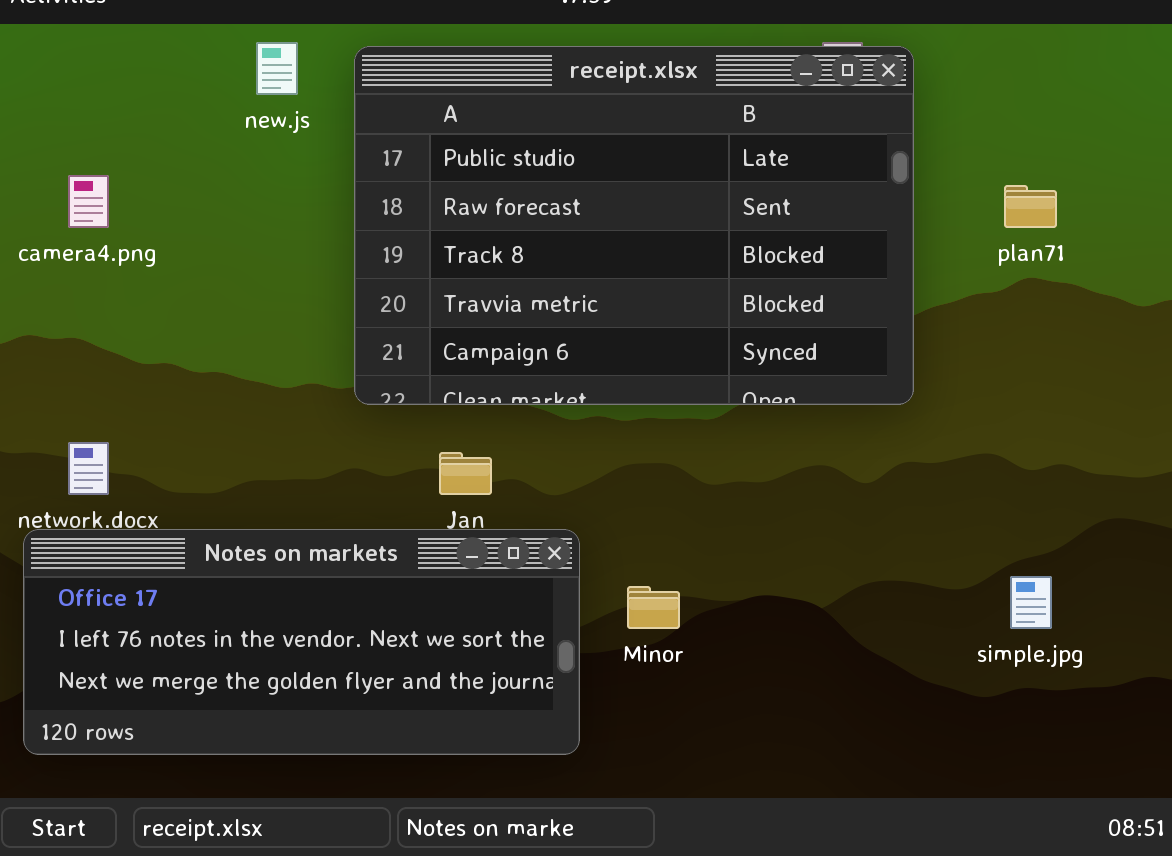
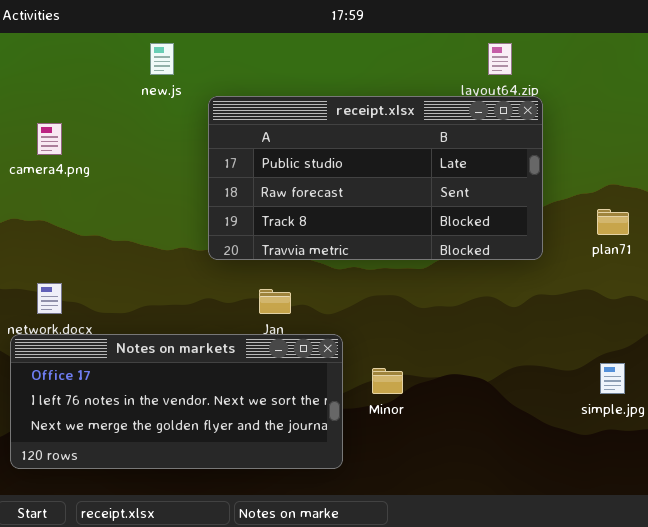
receipt.xlsx: [354,46,914,405] -> [208,96,543,260], resized
plan71: [1004,185,1057,228] -> [597,209,629,235], moved

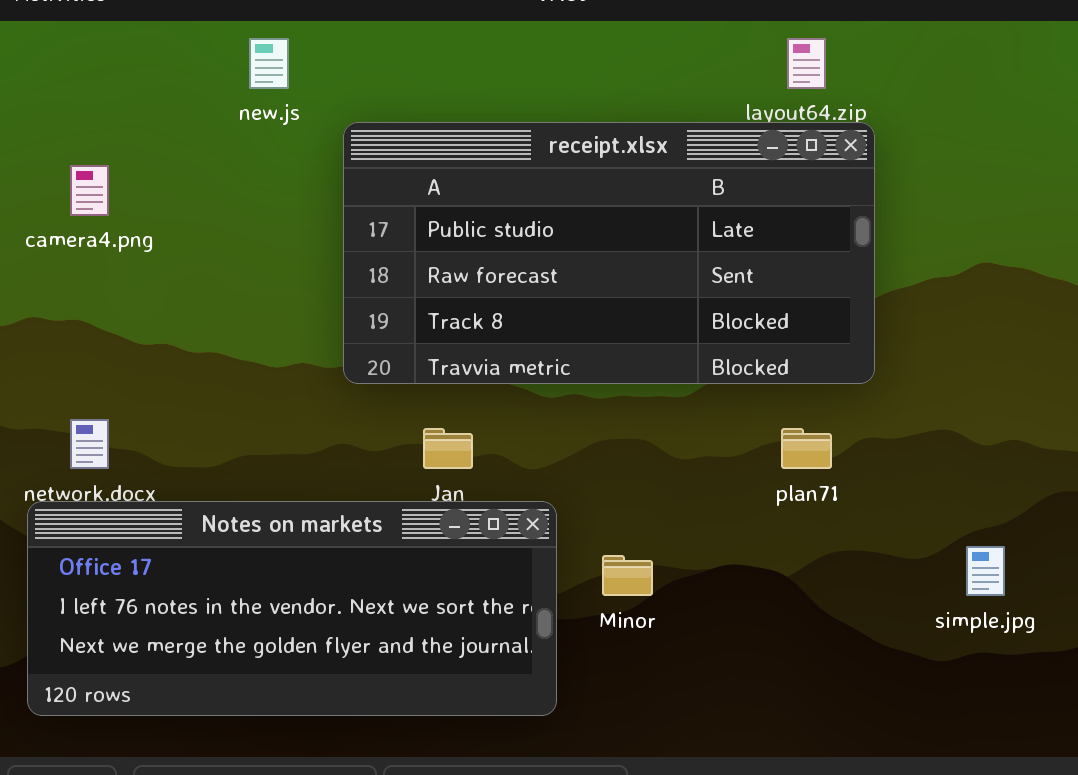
plan71: [597,209,629,235] -> [781,428,832,469], moved

